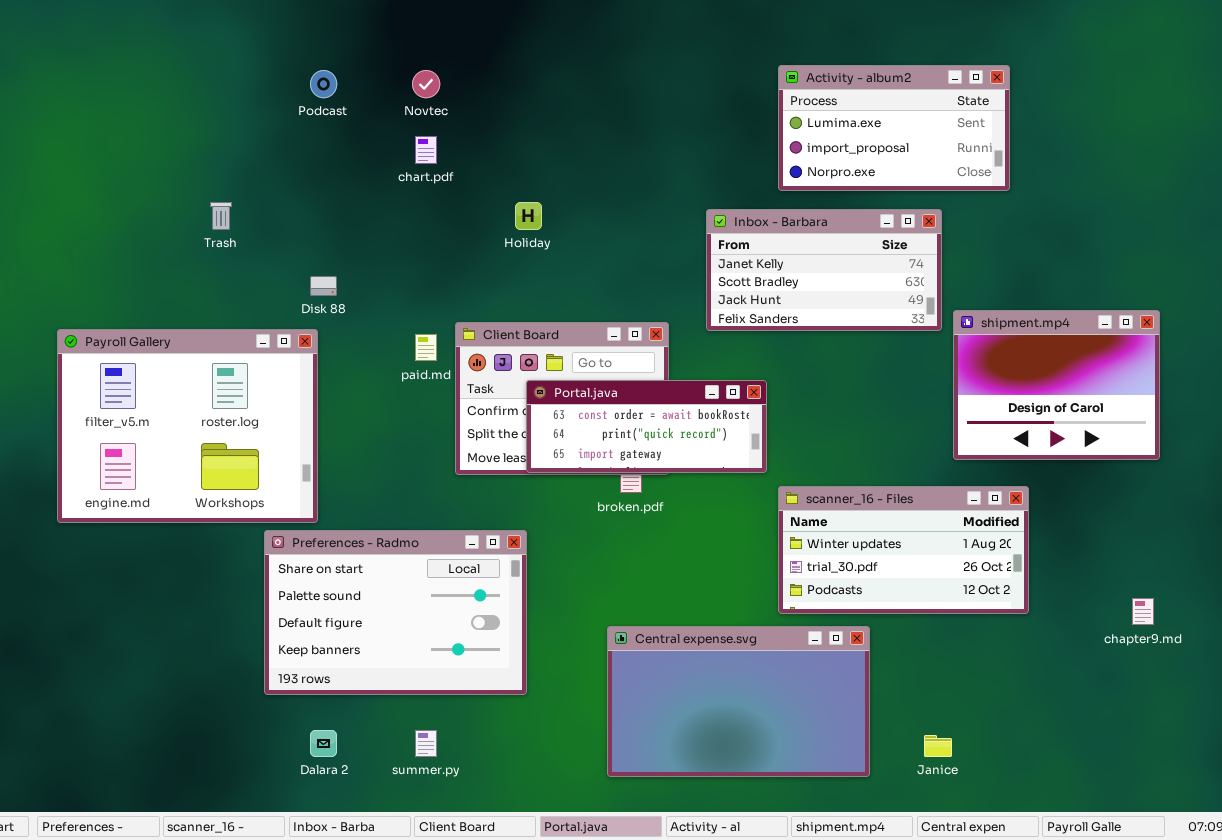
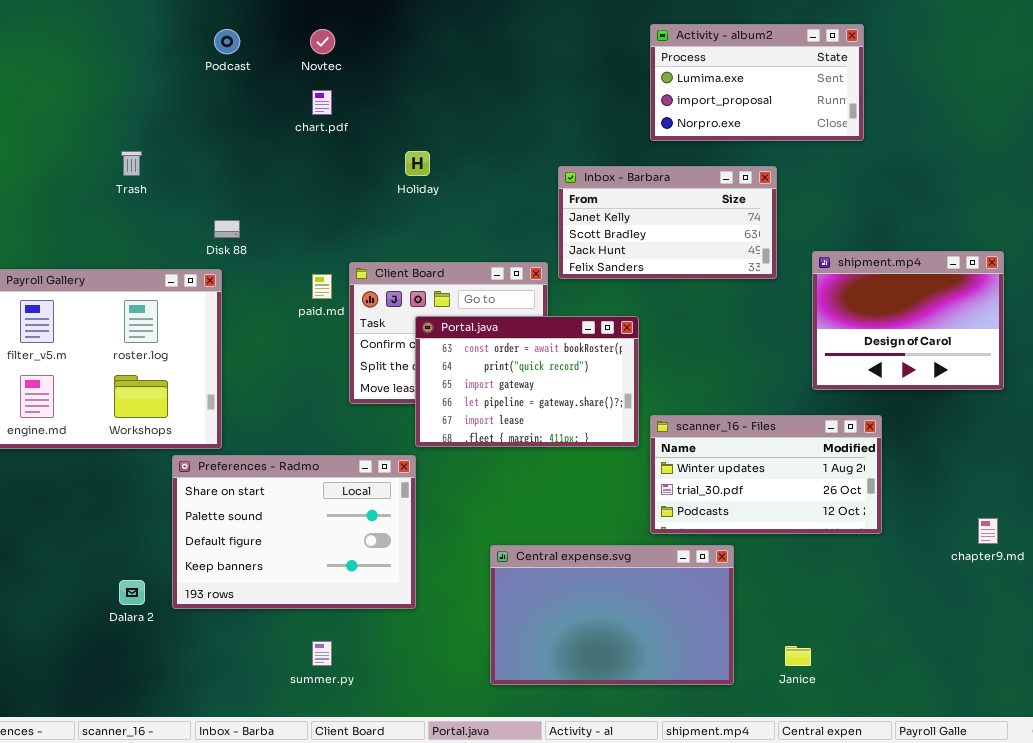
Inbox - Barbara: [706,209,942,331] -> [558,166,777,279], moved
Portal.java: [526,380,767,473] -> [415,316,639,447], resized
Dalara 2: [310,730,337,757] -> [119,580,145,605], moved

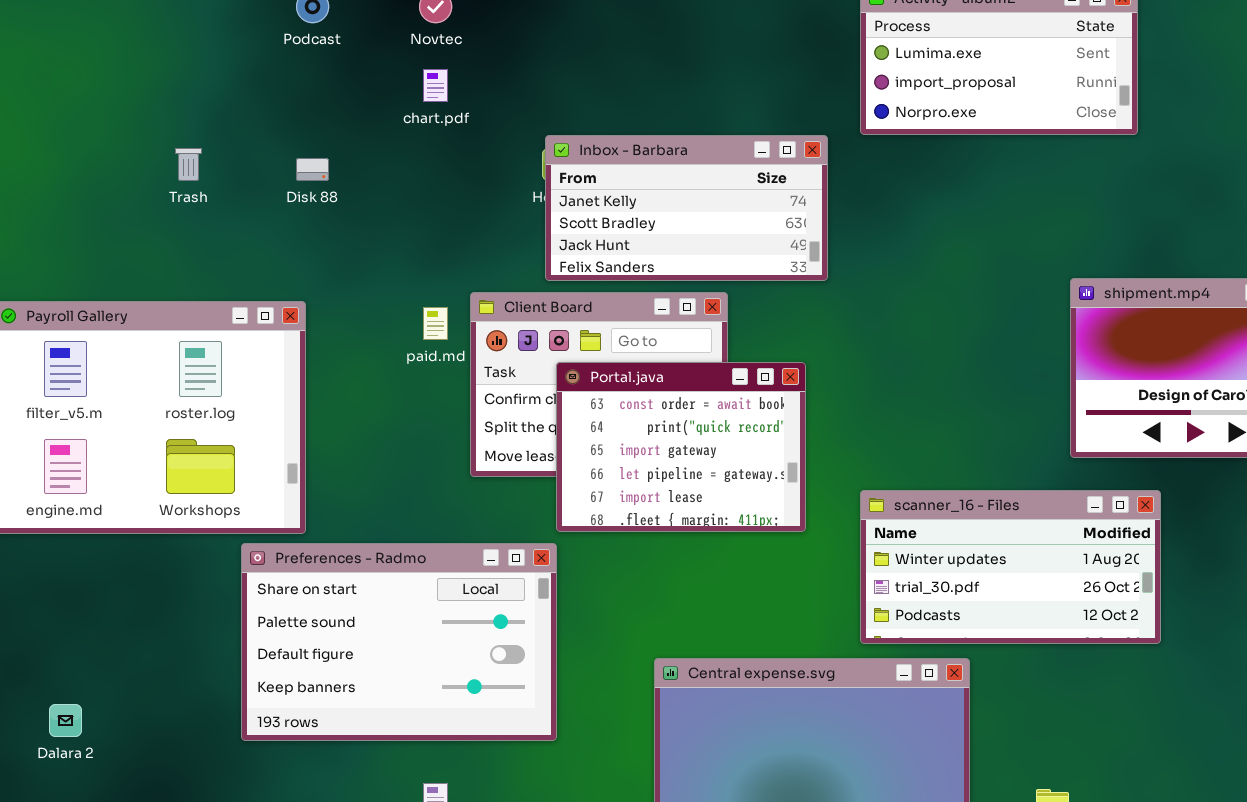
Inbox - Barbara: [558,166,777,279] -> [545,135,828,281], moved
Disk 88: [214,220,240,238] -> [296,158,329,181], moved
Portal.java: [415,316,639,447] -> [556,362,806,532], resized
Dalara 2: [119,580,145,605] -> [49,704,82,737], moved

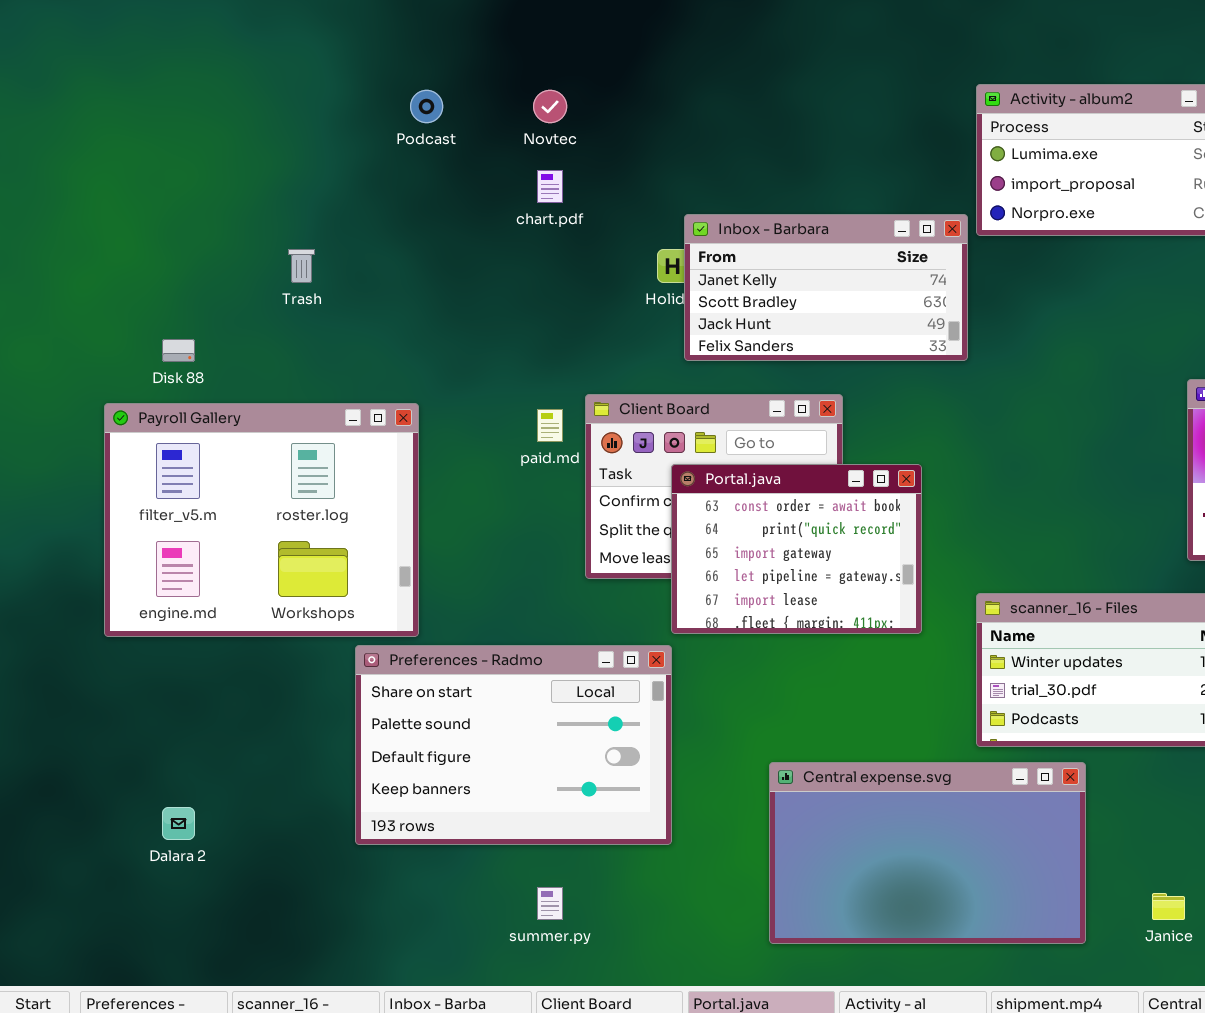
Inbox - Barbara: [545,135,828,281] -> [684,214,968,361], moved
Disk 88: [296,158,329,181] -> [162,339,195,362], moved

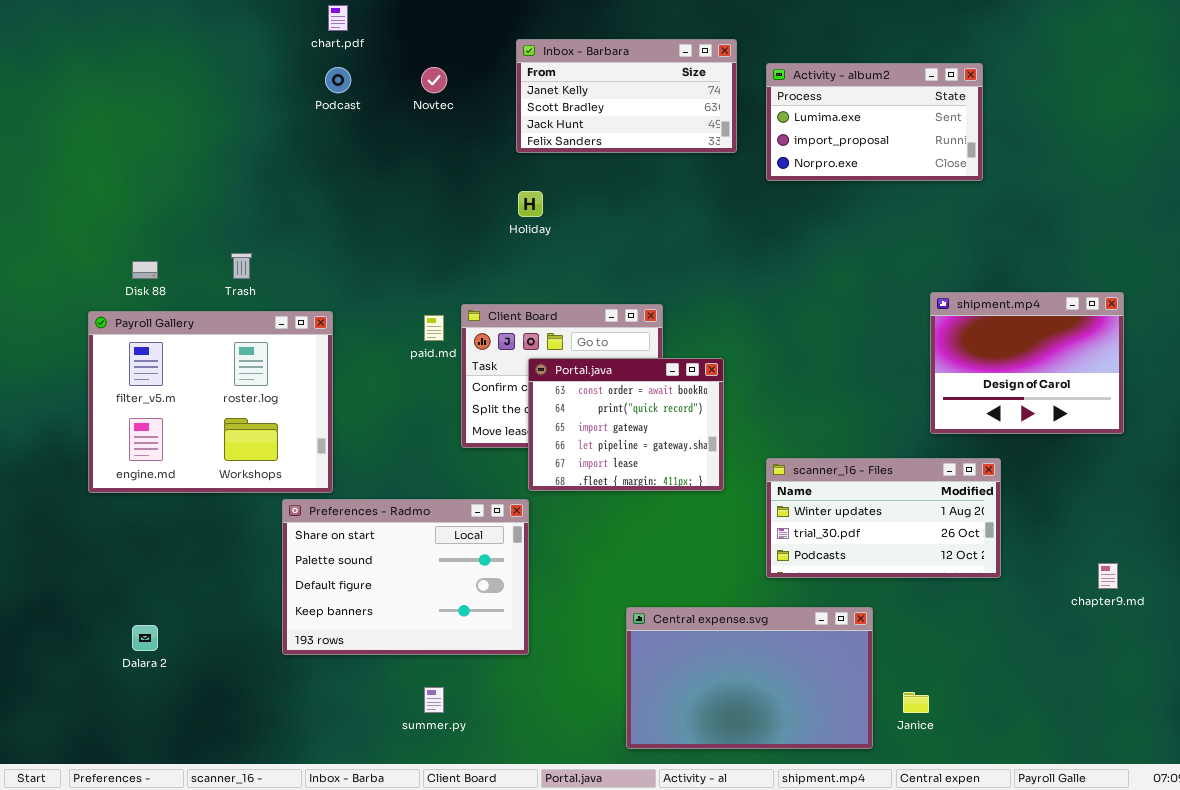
chart.pdf: [537,170,563,203] -> [328,5,348,31], moved
Inbox - Barbara: [684,214,968,361] -> [516,39,737,153], moved
Trash: [288,249,315,283] -> [231,253,252,279], moved
Central expense.svg: [769,762,1086,944] -> [626,607,873,749], moved

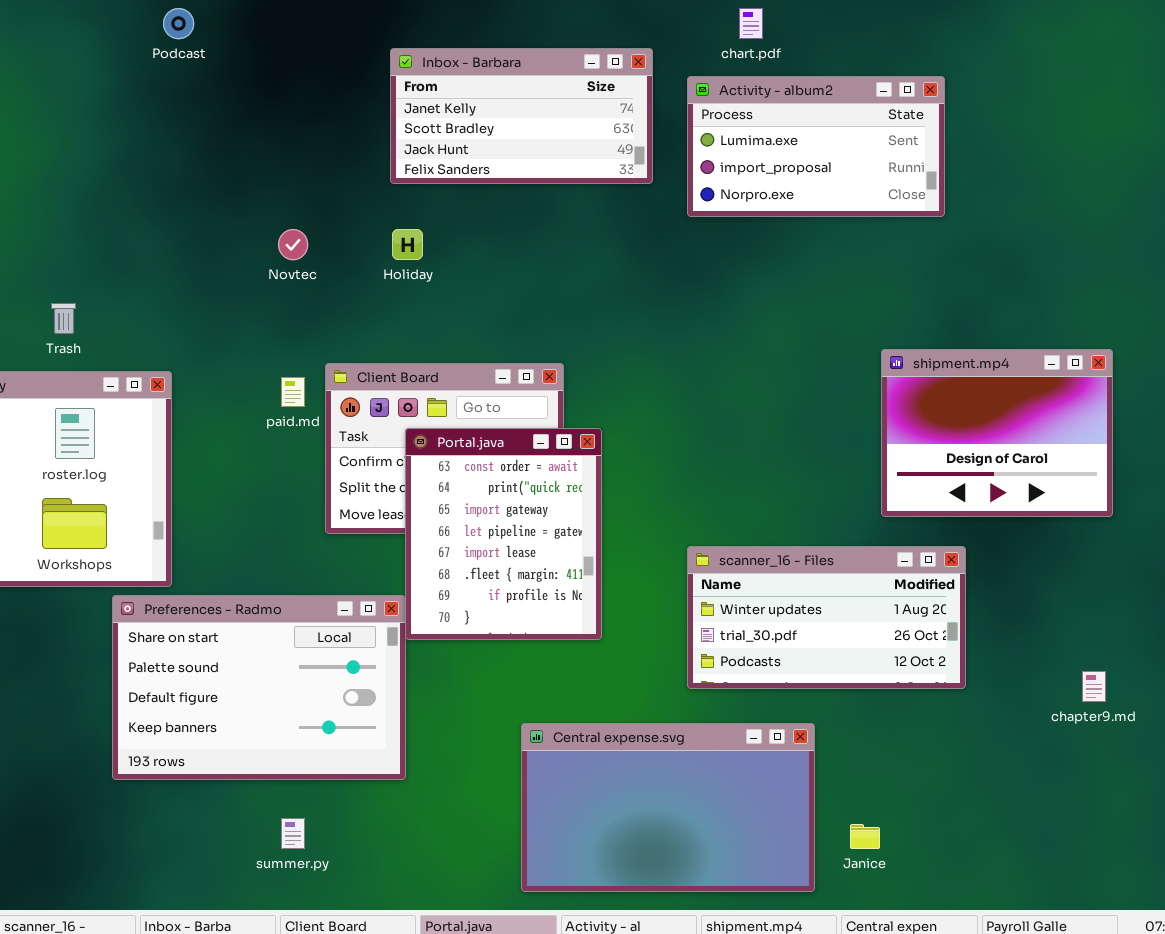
chart.pdf: [328,5,348,31] -> [739,8,763,39], moved
Podcast: [325,67,351,93] -> [163,8,194,39], moved
Novtec: [421,67,447,93] -> [278,229,308,260], moved
Portal.java: [528,358,724,491] -> [405,428,602,640], resized

